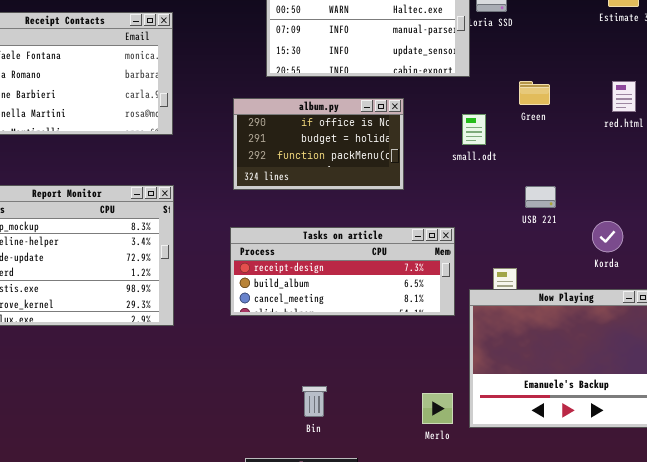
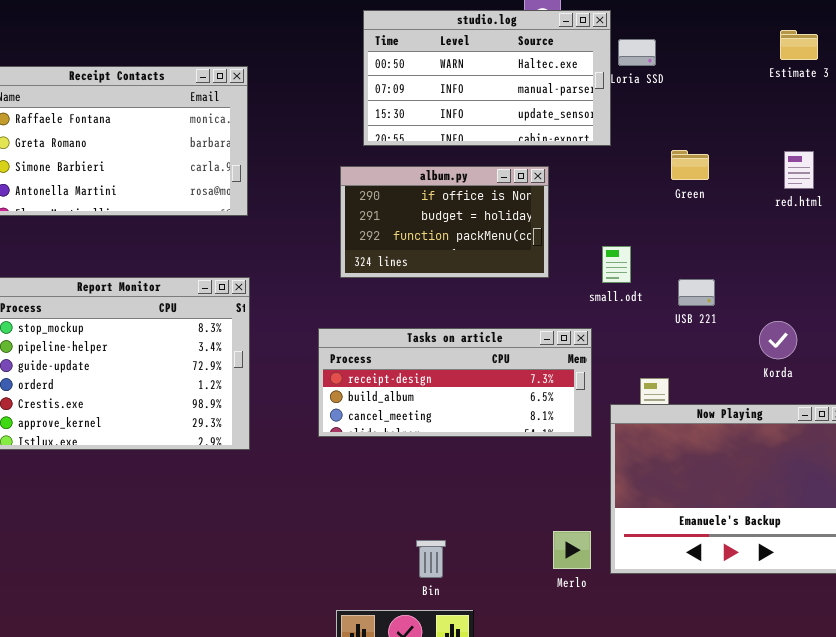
album.py: [233,98,404,190] -> [340,166,549,278], moved
small.odt: [462,114,486,145] -> [602,246,631,283], moved
Bin: [302,386,327,417] -> [416,540,446,578], moved

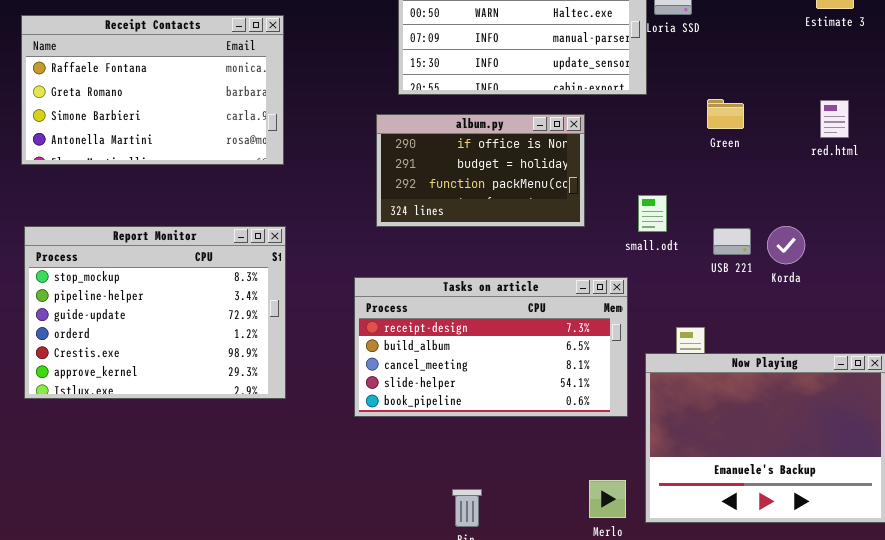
Korda: [759,321,797,359] -> [767,226,805,264], moved
Tasks on article: [318,328,592,437] -> [354,277,628,417], resized

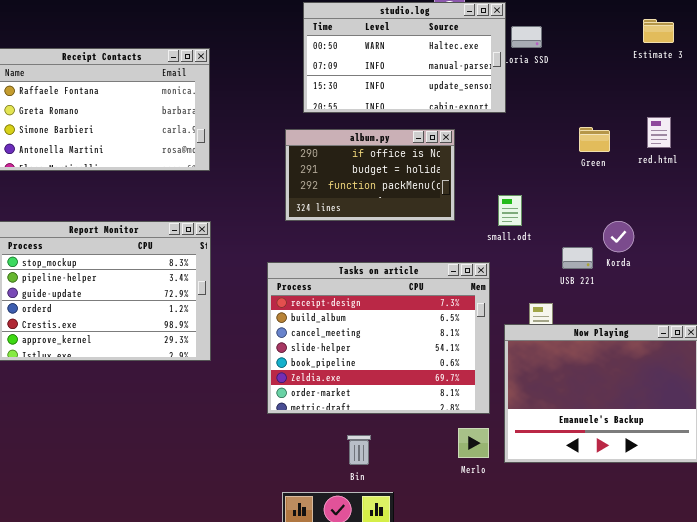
Green: [707,99,744,129] -> [579,127,610,152], moved
USB 221: [713,228,751,255] -> [562,247,593,269], moved
Tasks on article: [354,277,628,417] -> [267,262,490,414], resized

